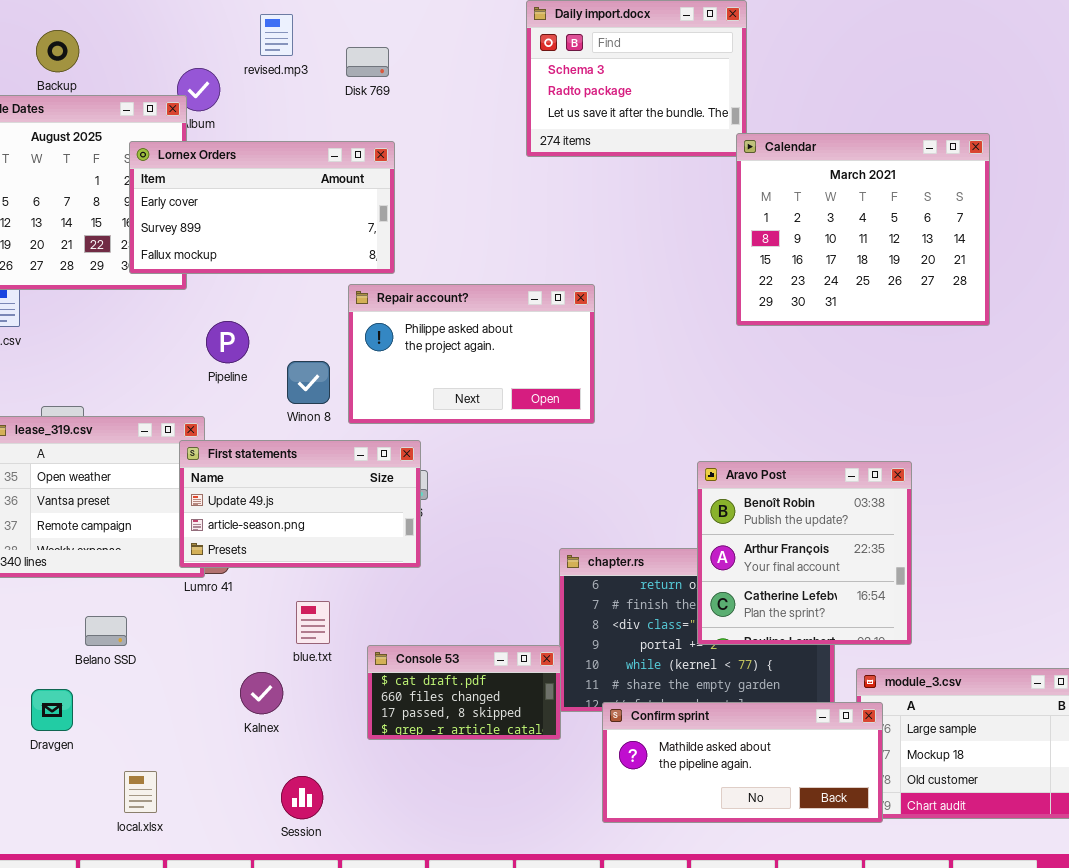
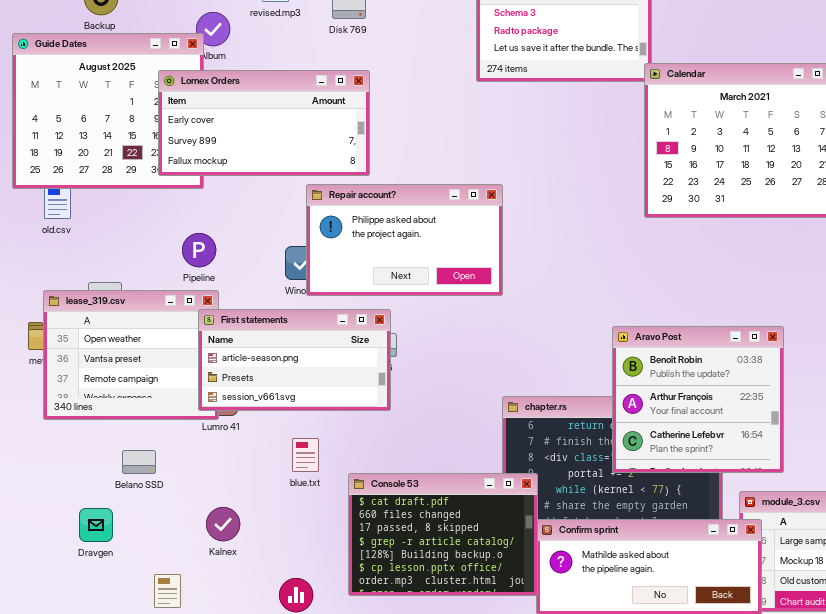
Repair account?: [348,284,595,424] -> [306,184,503,296], moved
Pipeline: [206,321,249,363] -> [182,233,216,267], moved
First statements: [179,440,421,568] -> [198,309,391,411], scrolled down 1 row
Console 53: [367,645,561,740] -> [348,473,538,596], resized
Kalnex: [240,672,283,714] -> [206,507,240,541], moved

